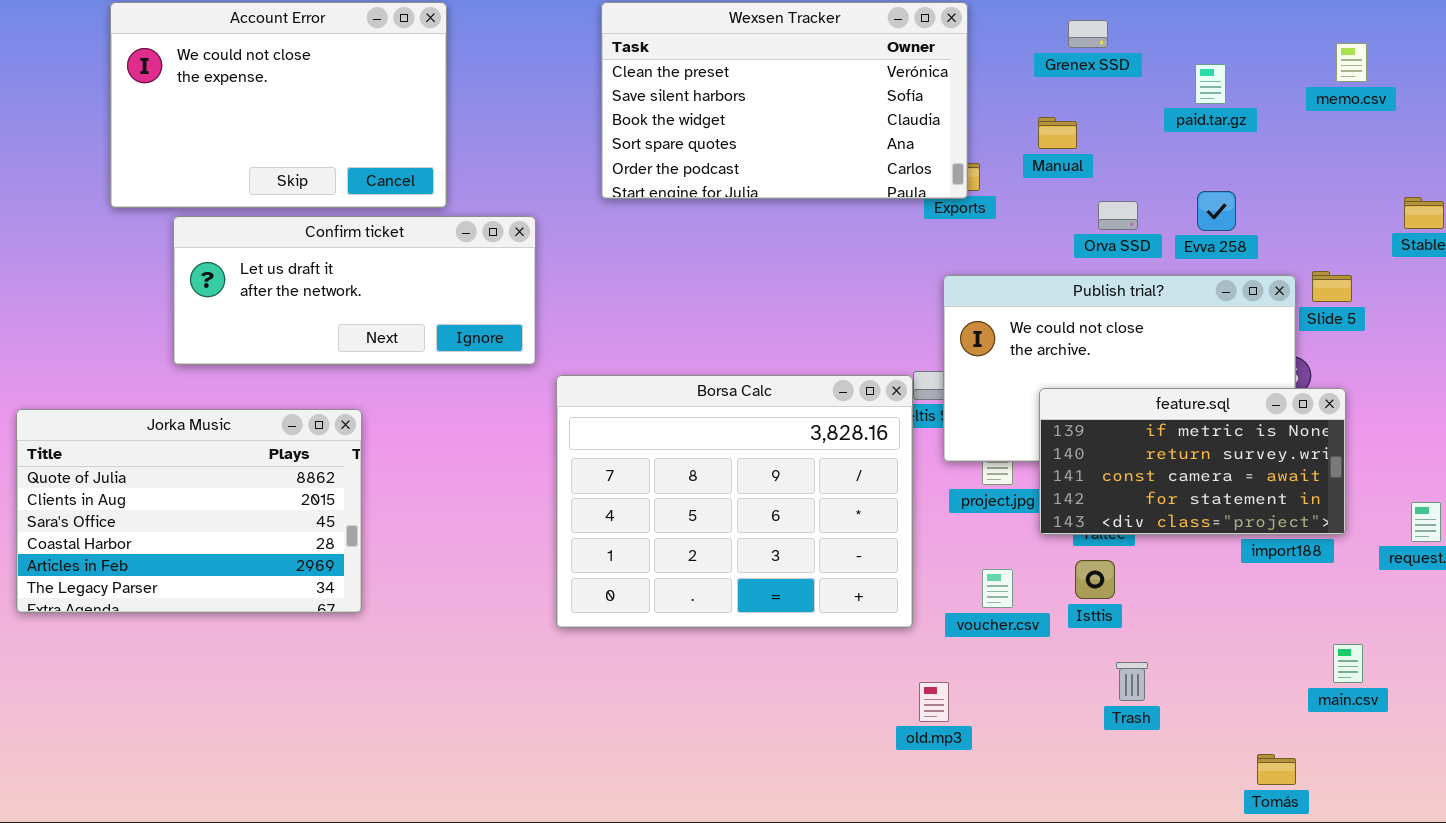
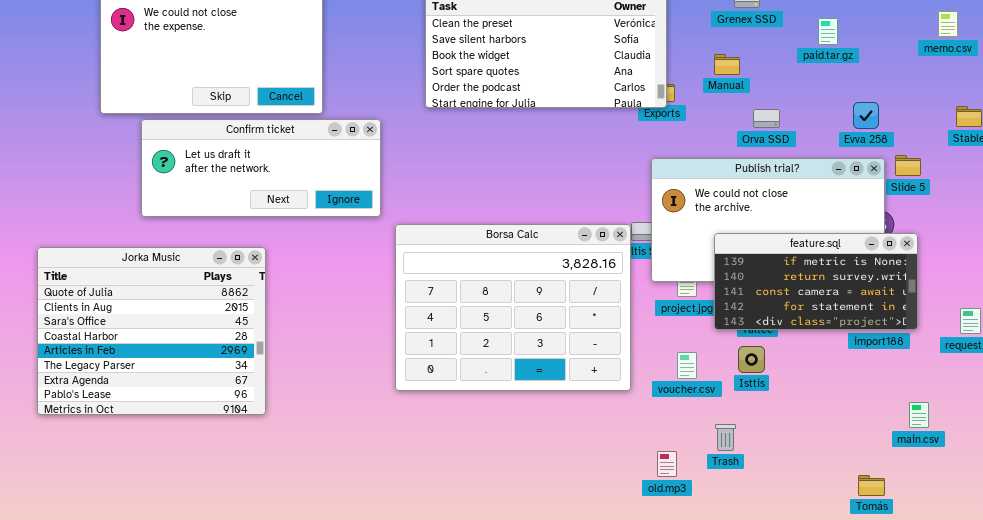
memo.csv: [1336,43,1367,82] -> [938,11,958,37], moved
Evva 258: [1197,191,1236,231] -> [853,102,879,129], moved
Jorka Music: [16,409,362,613] -> [37,247,266,415], resized
Trash: [1116,662,1148,701] -> [715,424,736,451], moved
old.mp3: [919,682,949,722] -> [657,451,677,477], moved

